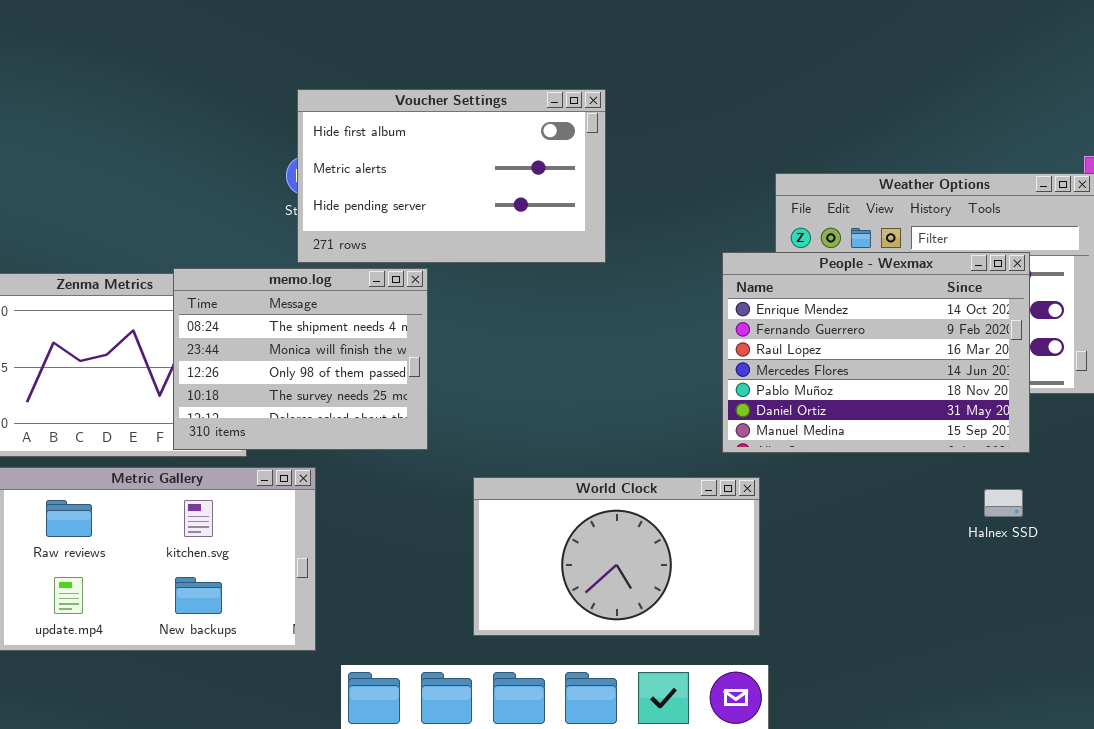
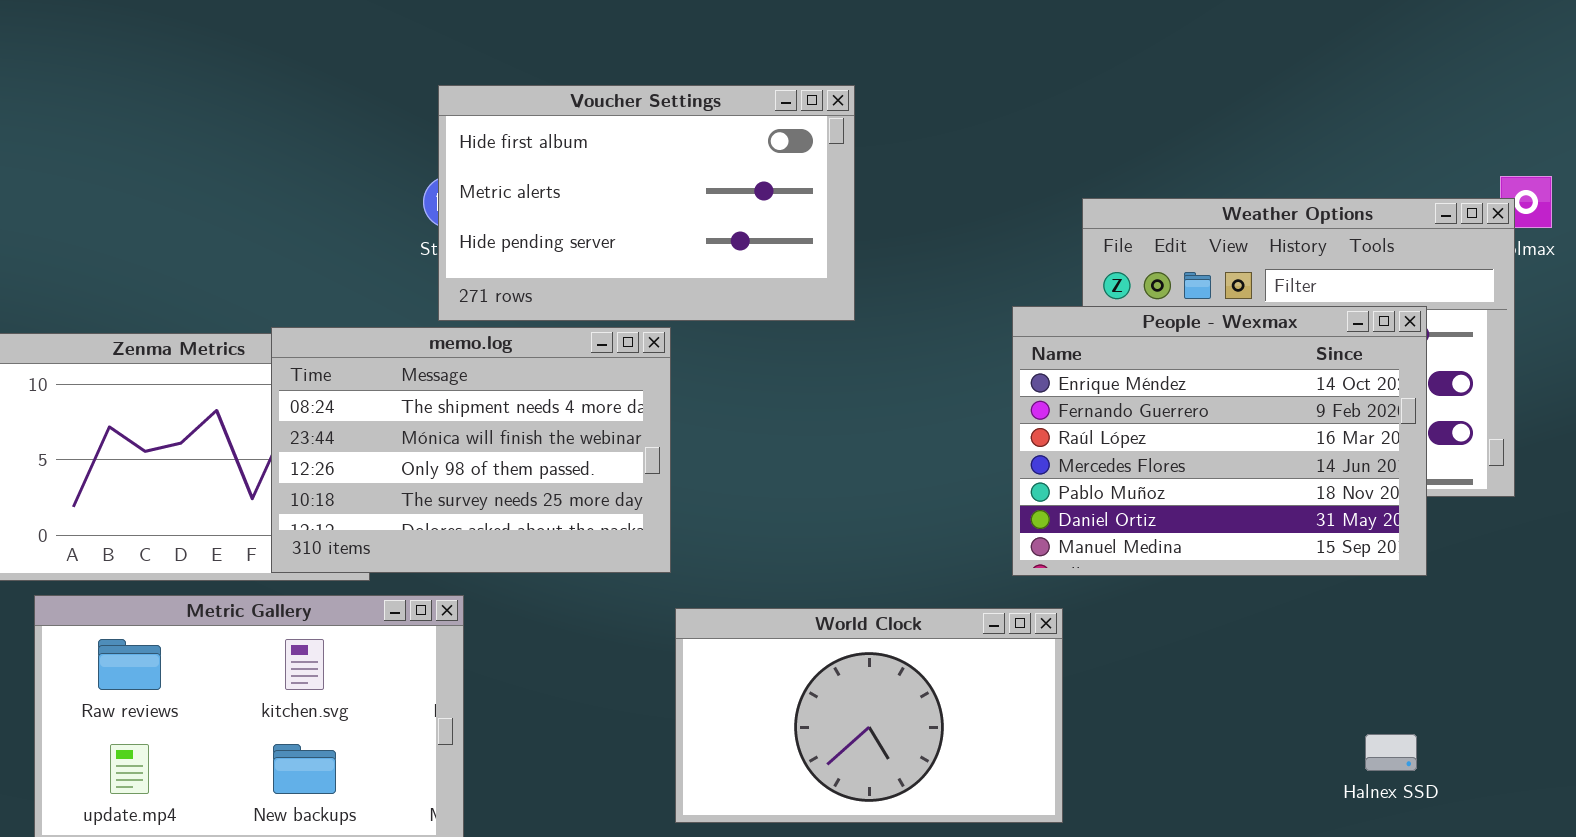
memo.log: [173,268,428,450] -> [271,327,671,573], resized
Halnex SSD: [984,489,1023,517] -> [1365,734,1417,771], moved

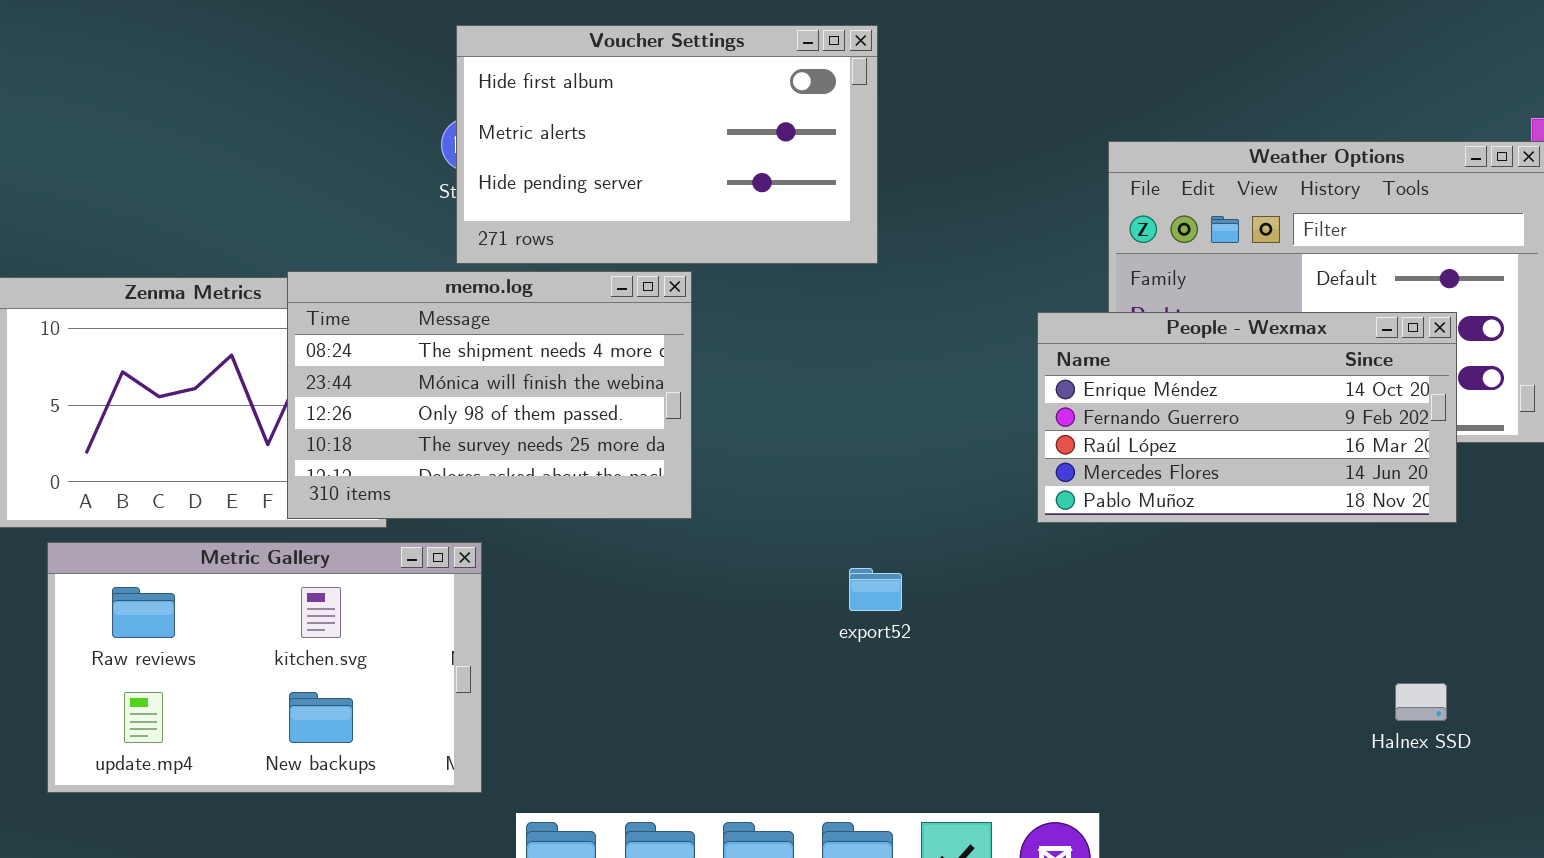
People - Wexmax: [1012,306,1427,576] -> [1037,312,1457,523], resized
World Clock: [675,608,1063,823] -> none, closed

